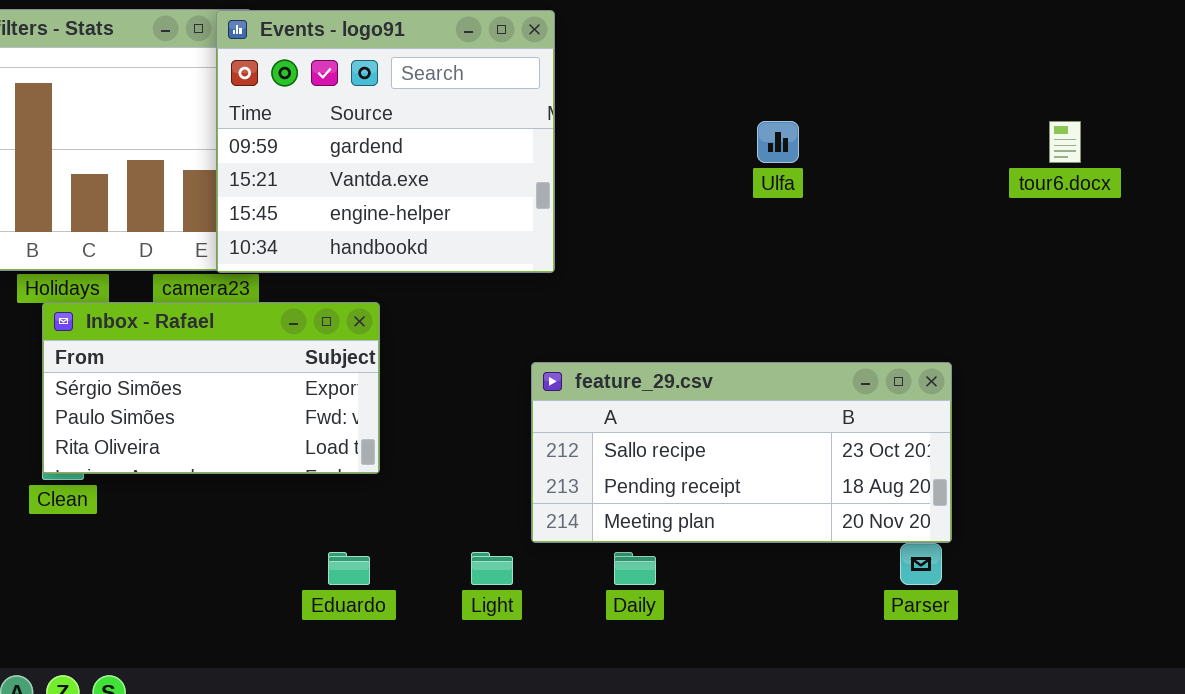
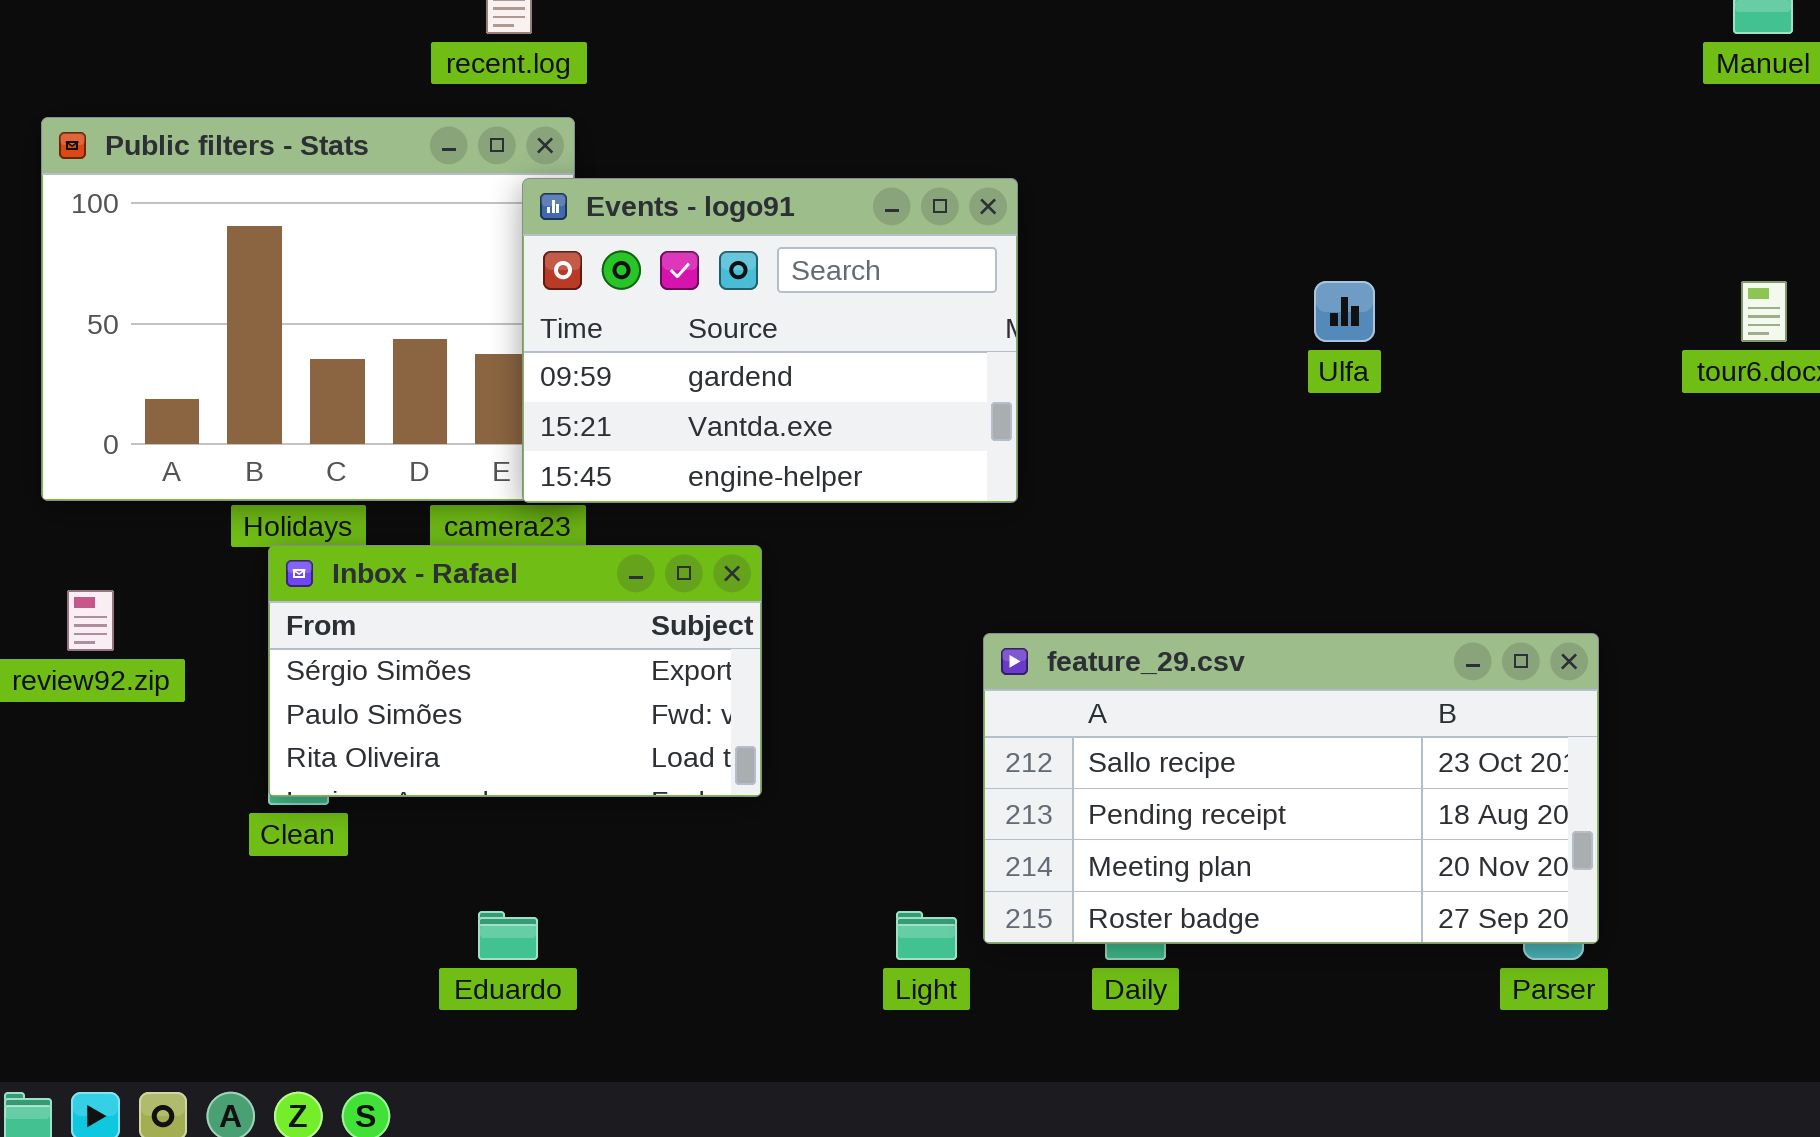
Events - logo91: [216,10,555,273] -> [522,178,1018,503], resized
feature_29.csv: [531,362,952,543] -> [983,633,1599,944], resized
Eduardo: [328,552,370,585] -> [478,911,538,960], moved

